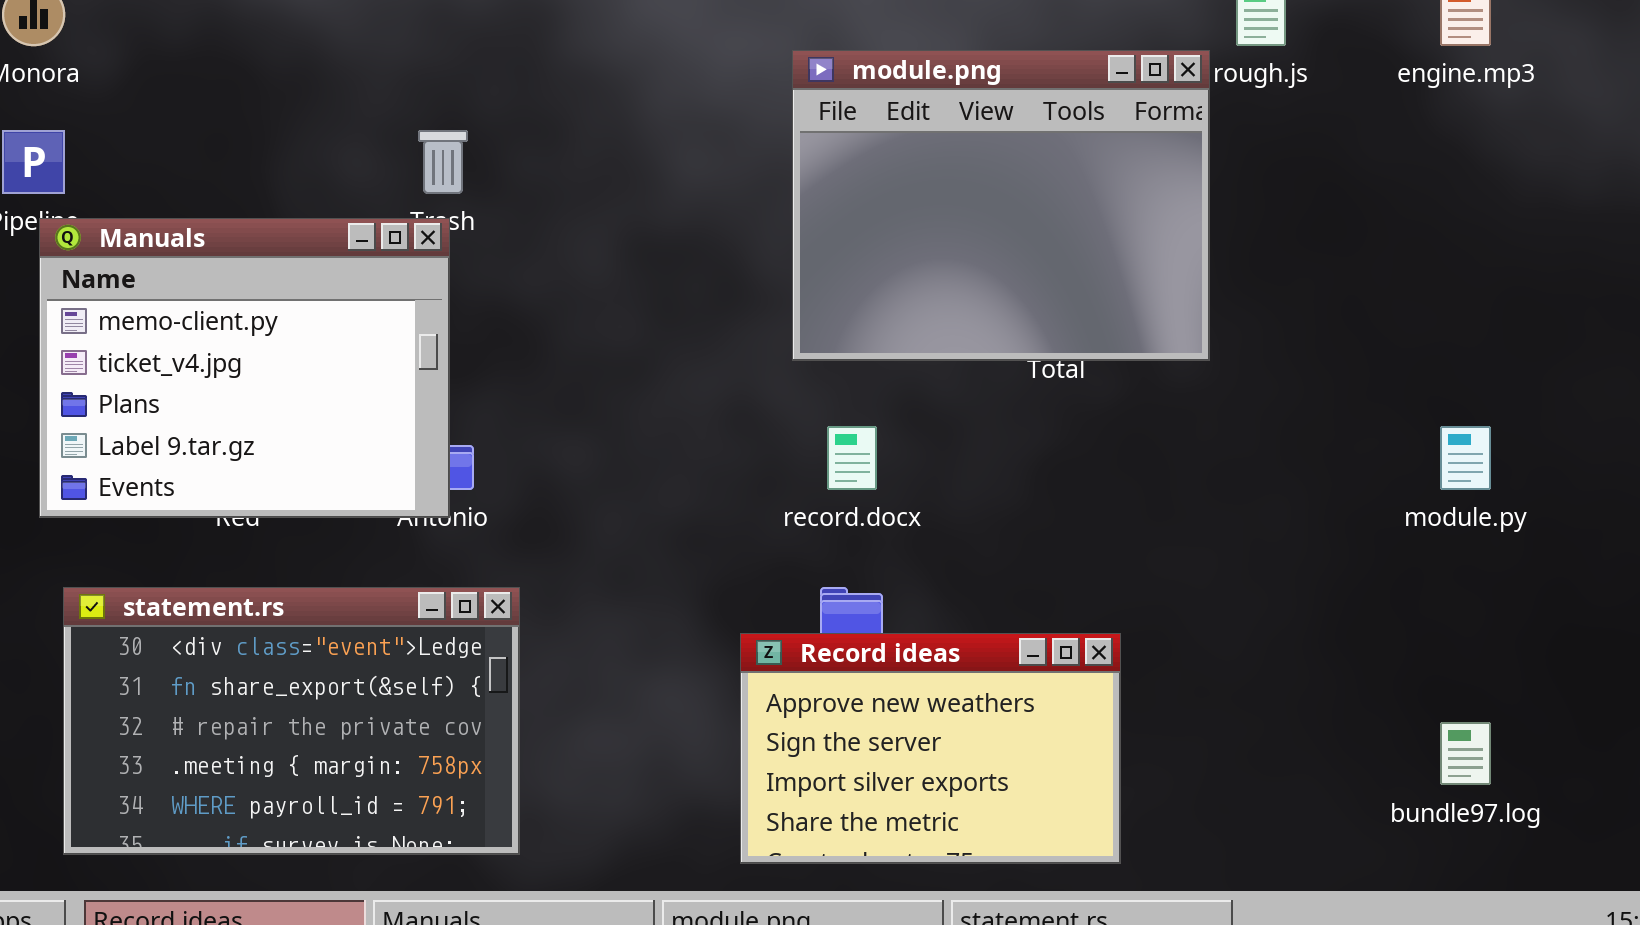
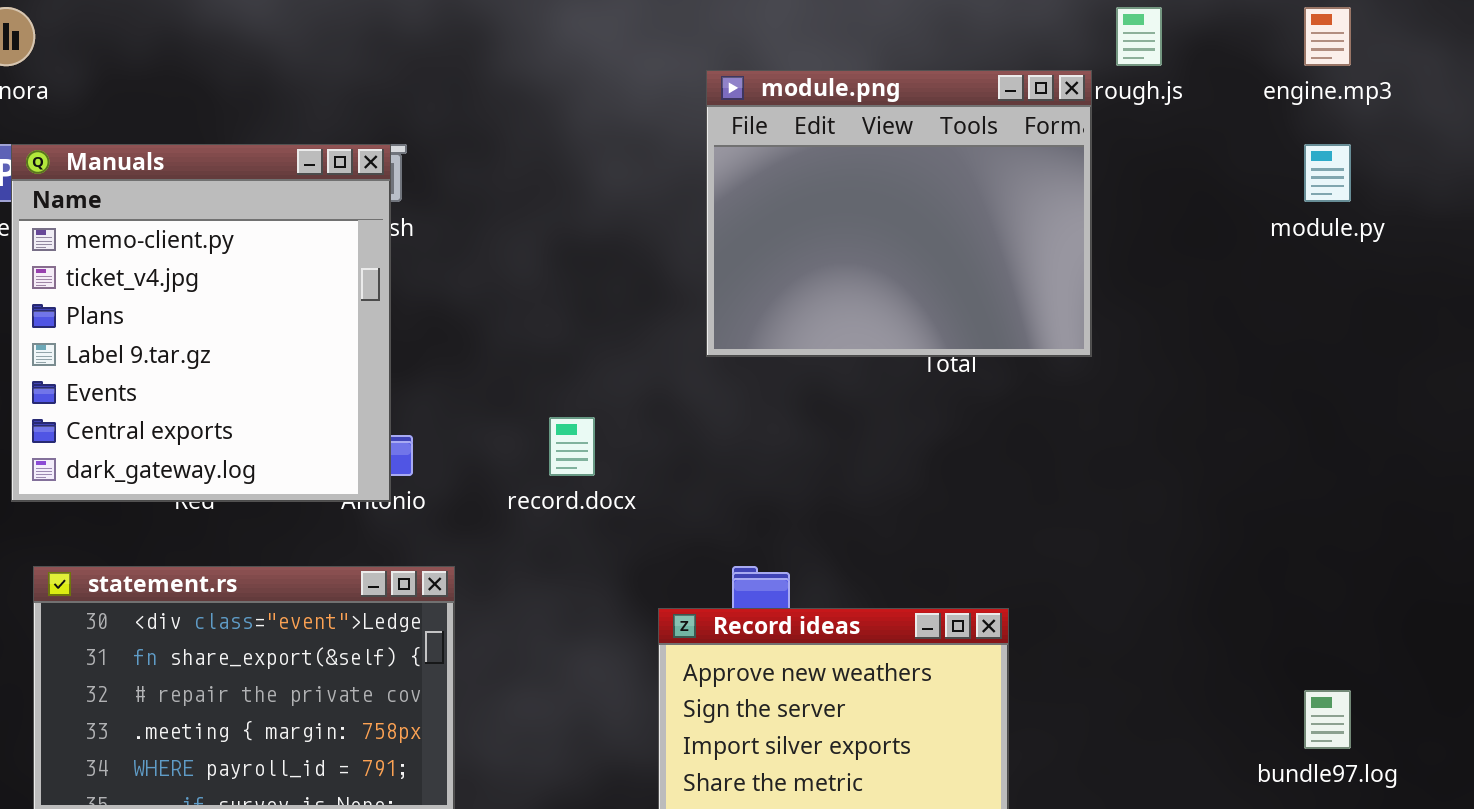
Manuals: [39,218,450,518] -> [11,144,391,502], resized
record.docx: [827,426,877,490] -> [549,417,595,476], moved
module.py: [1440,426,1491,490] -> [1304,144,1351,202], moved

